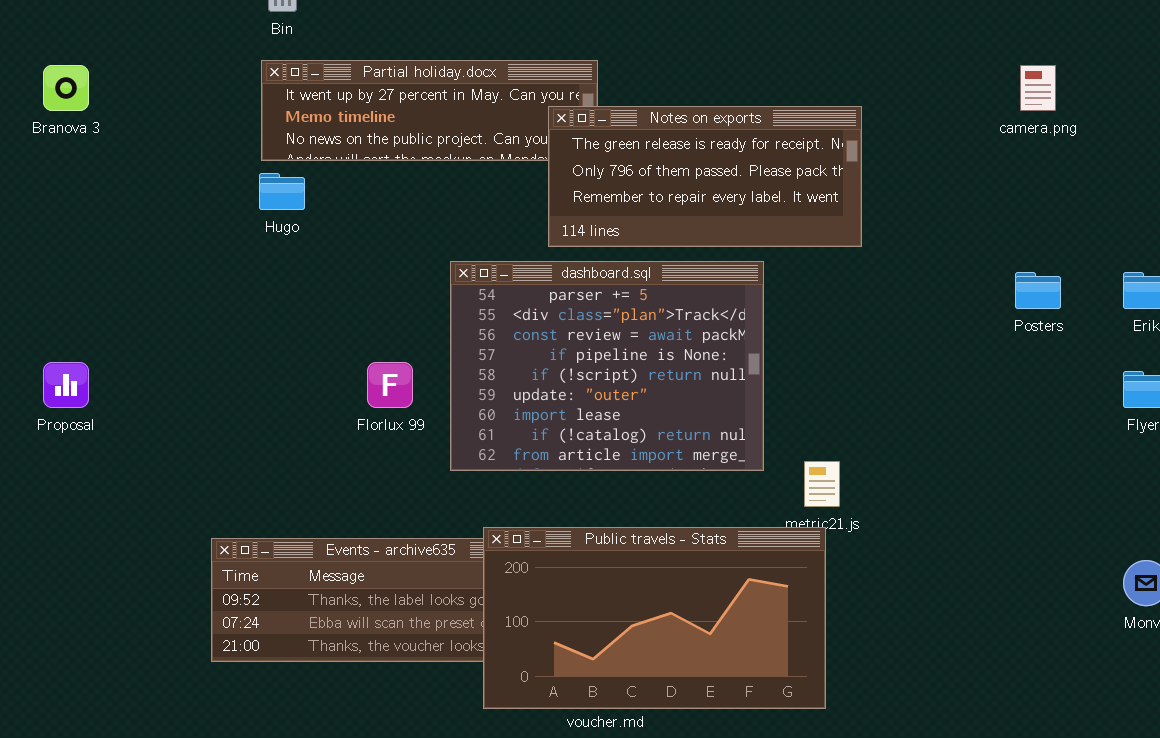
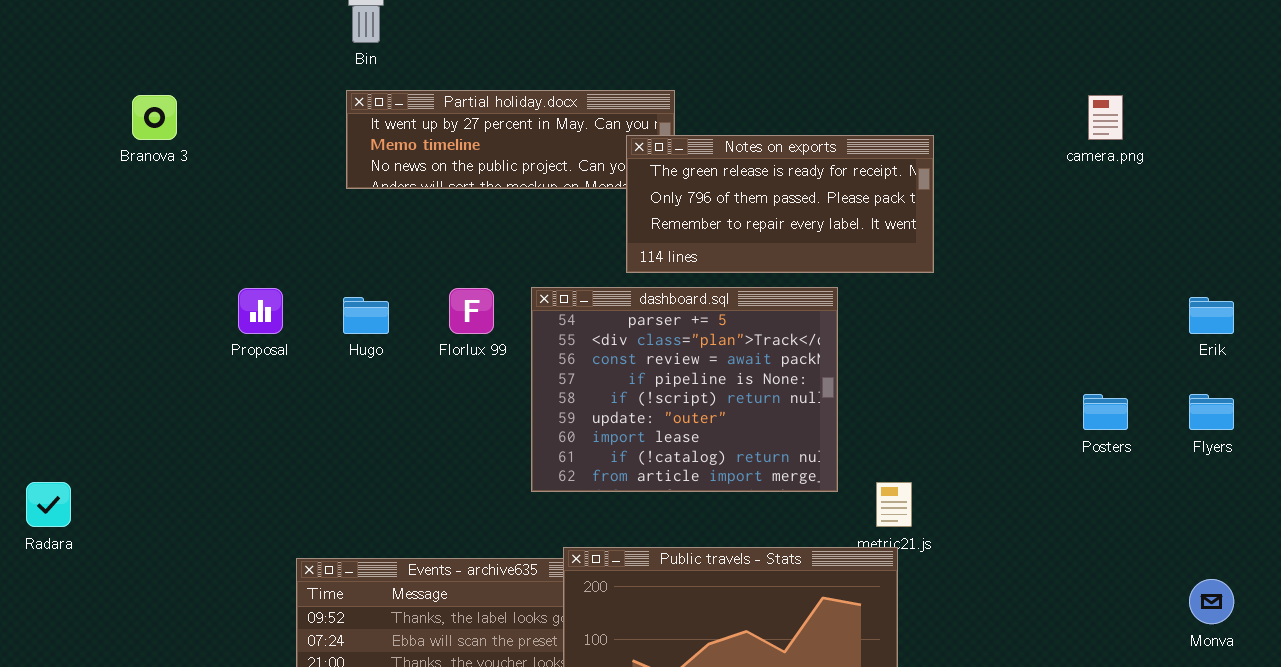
Hugo: [259,173,305,210] -> [343,297,389,334], moved
Posters: [1015,272,1061,309] -> [1083,394,1128,430], moved
Proposal: [43,362,89,408] -> [238,288,283,334], moved
Florlux 99: [367,362,413,408] -> [449,288,494,334], moved

